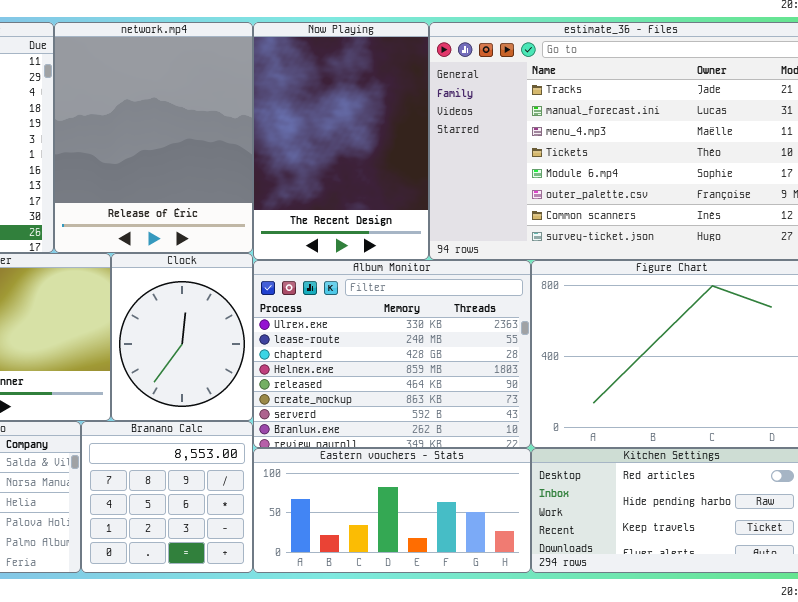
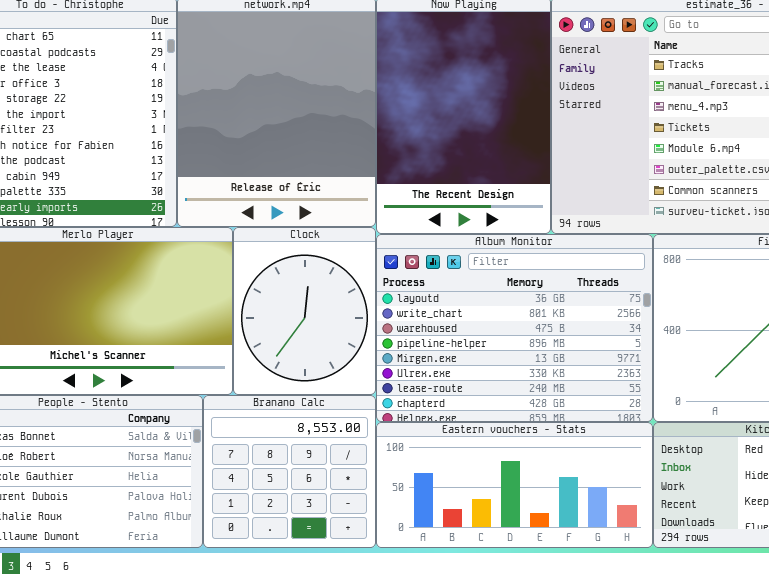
Album Monitor: [253,260,531,448] -> [376,234,653,422], scrolled up 5 rows

